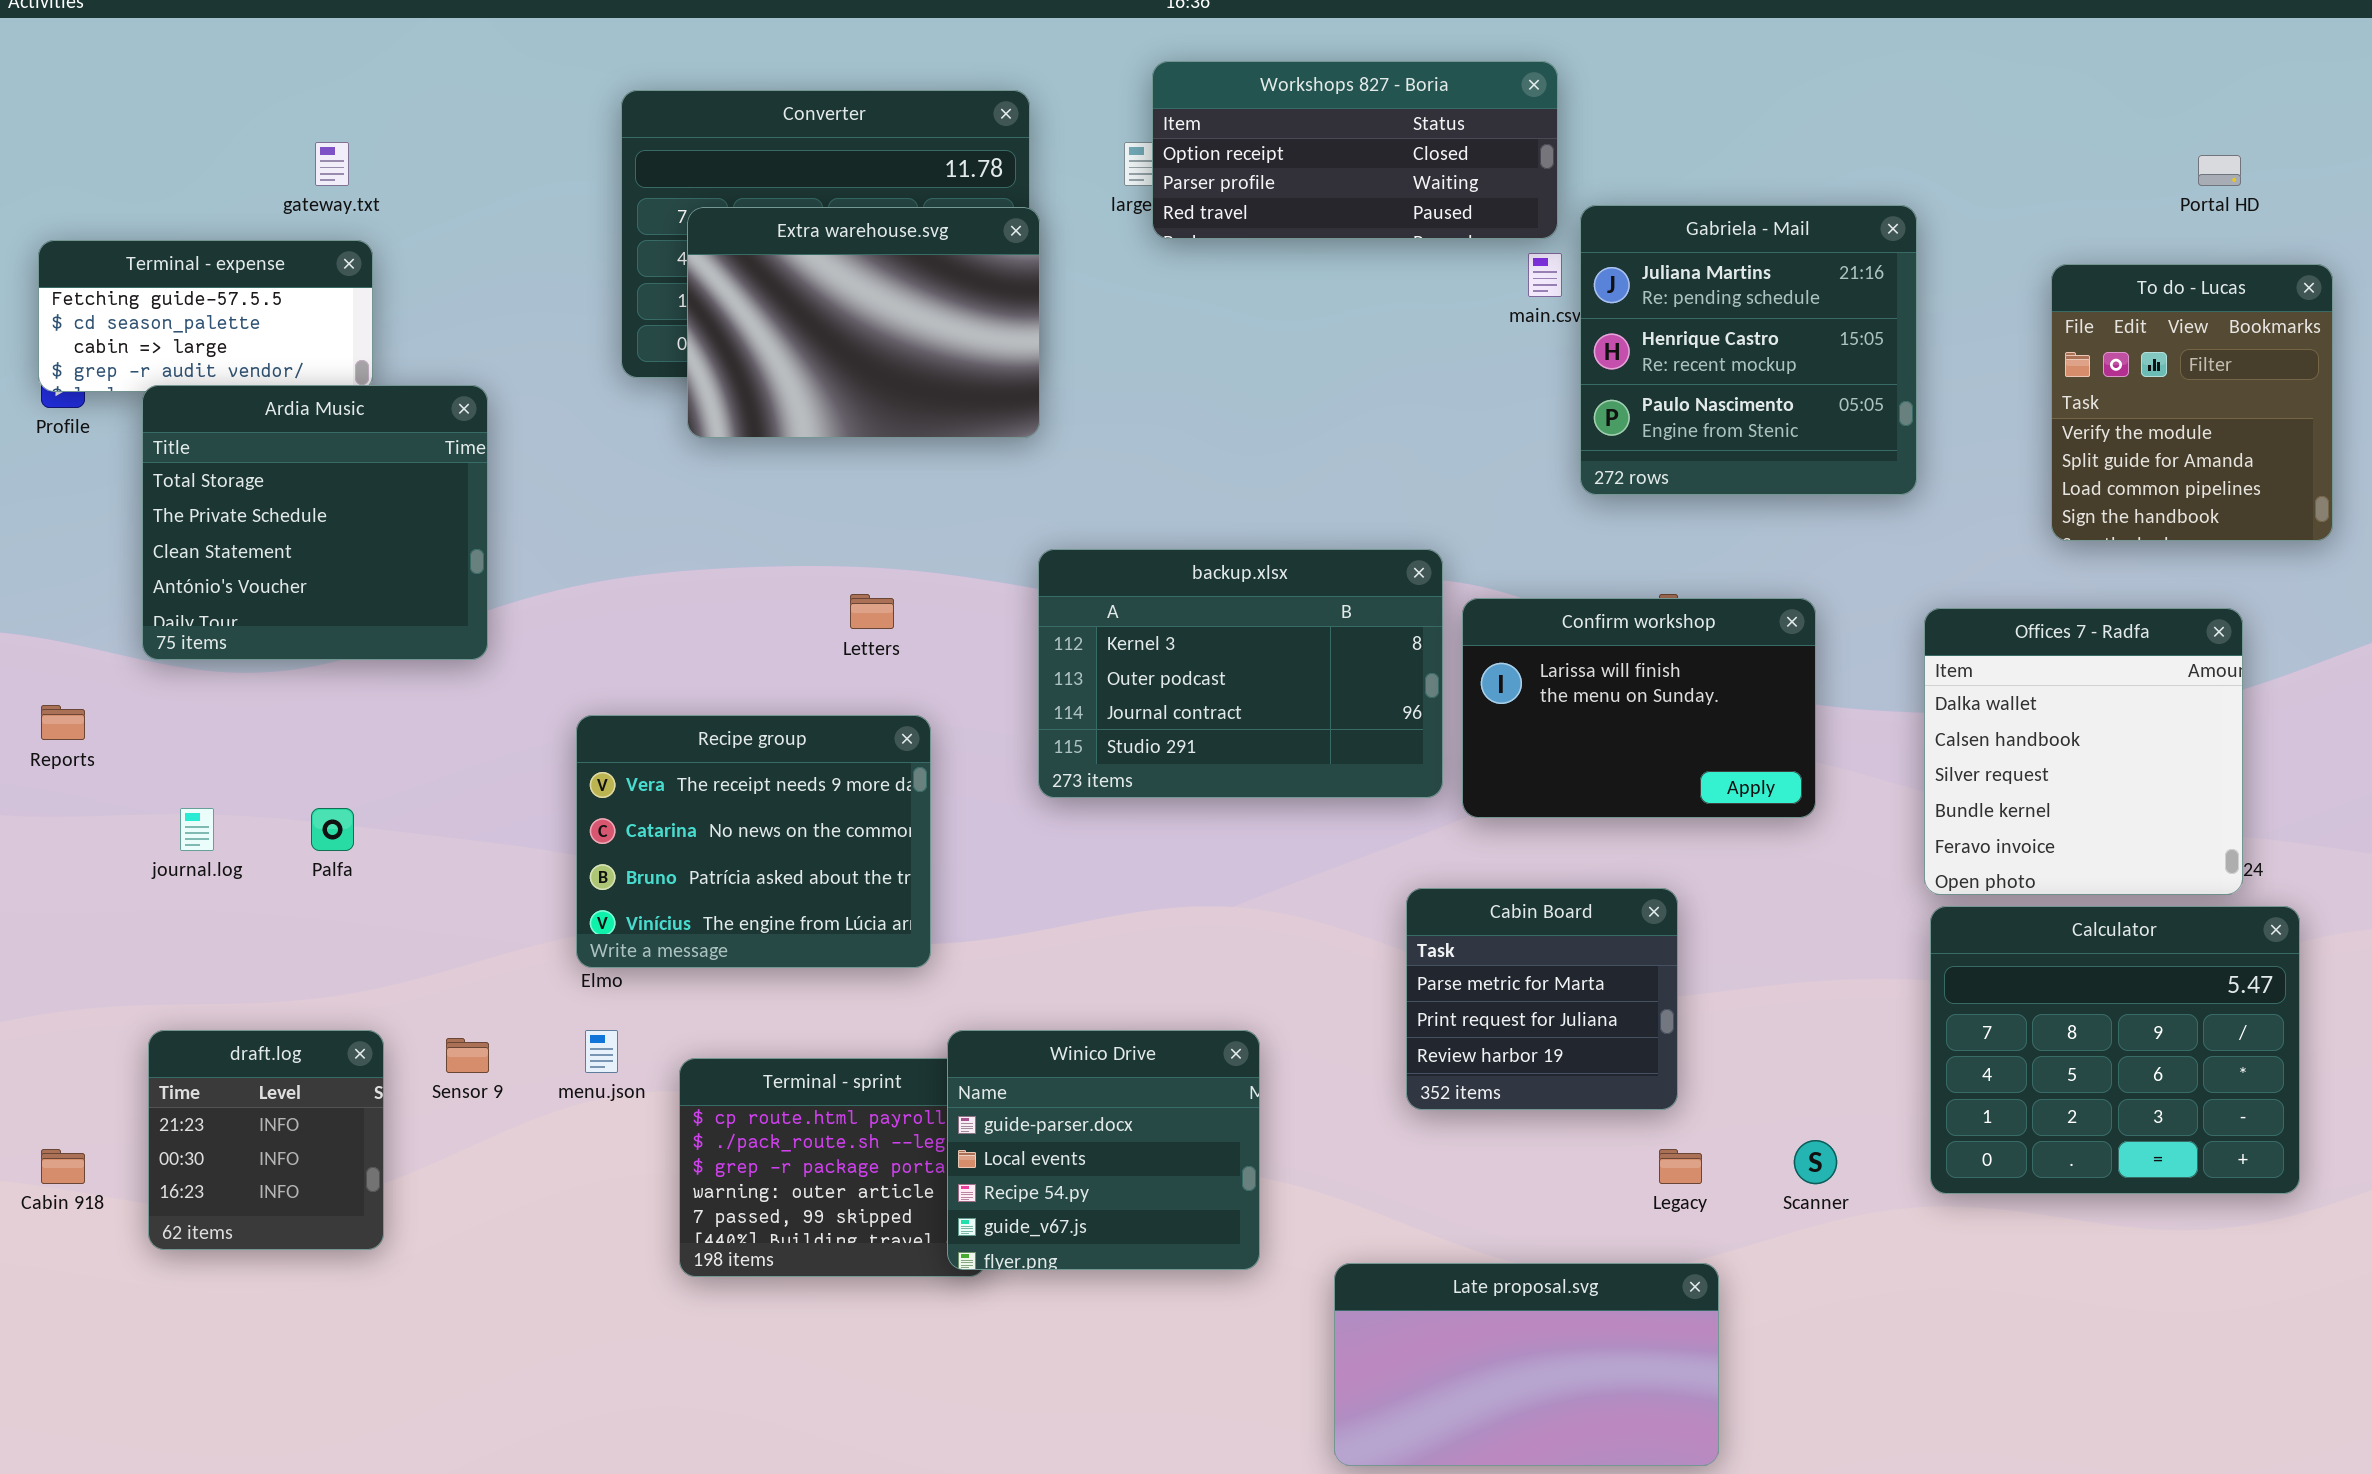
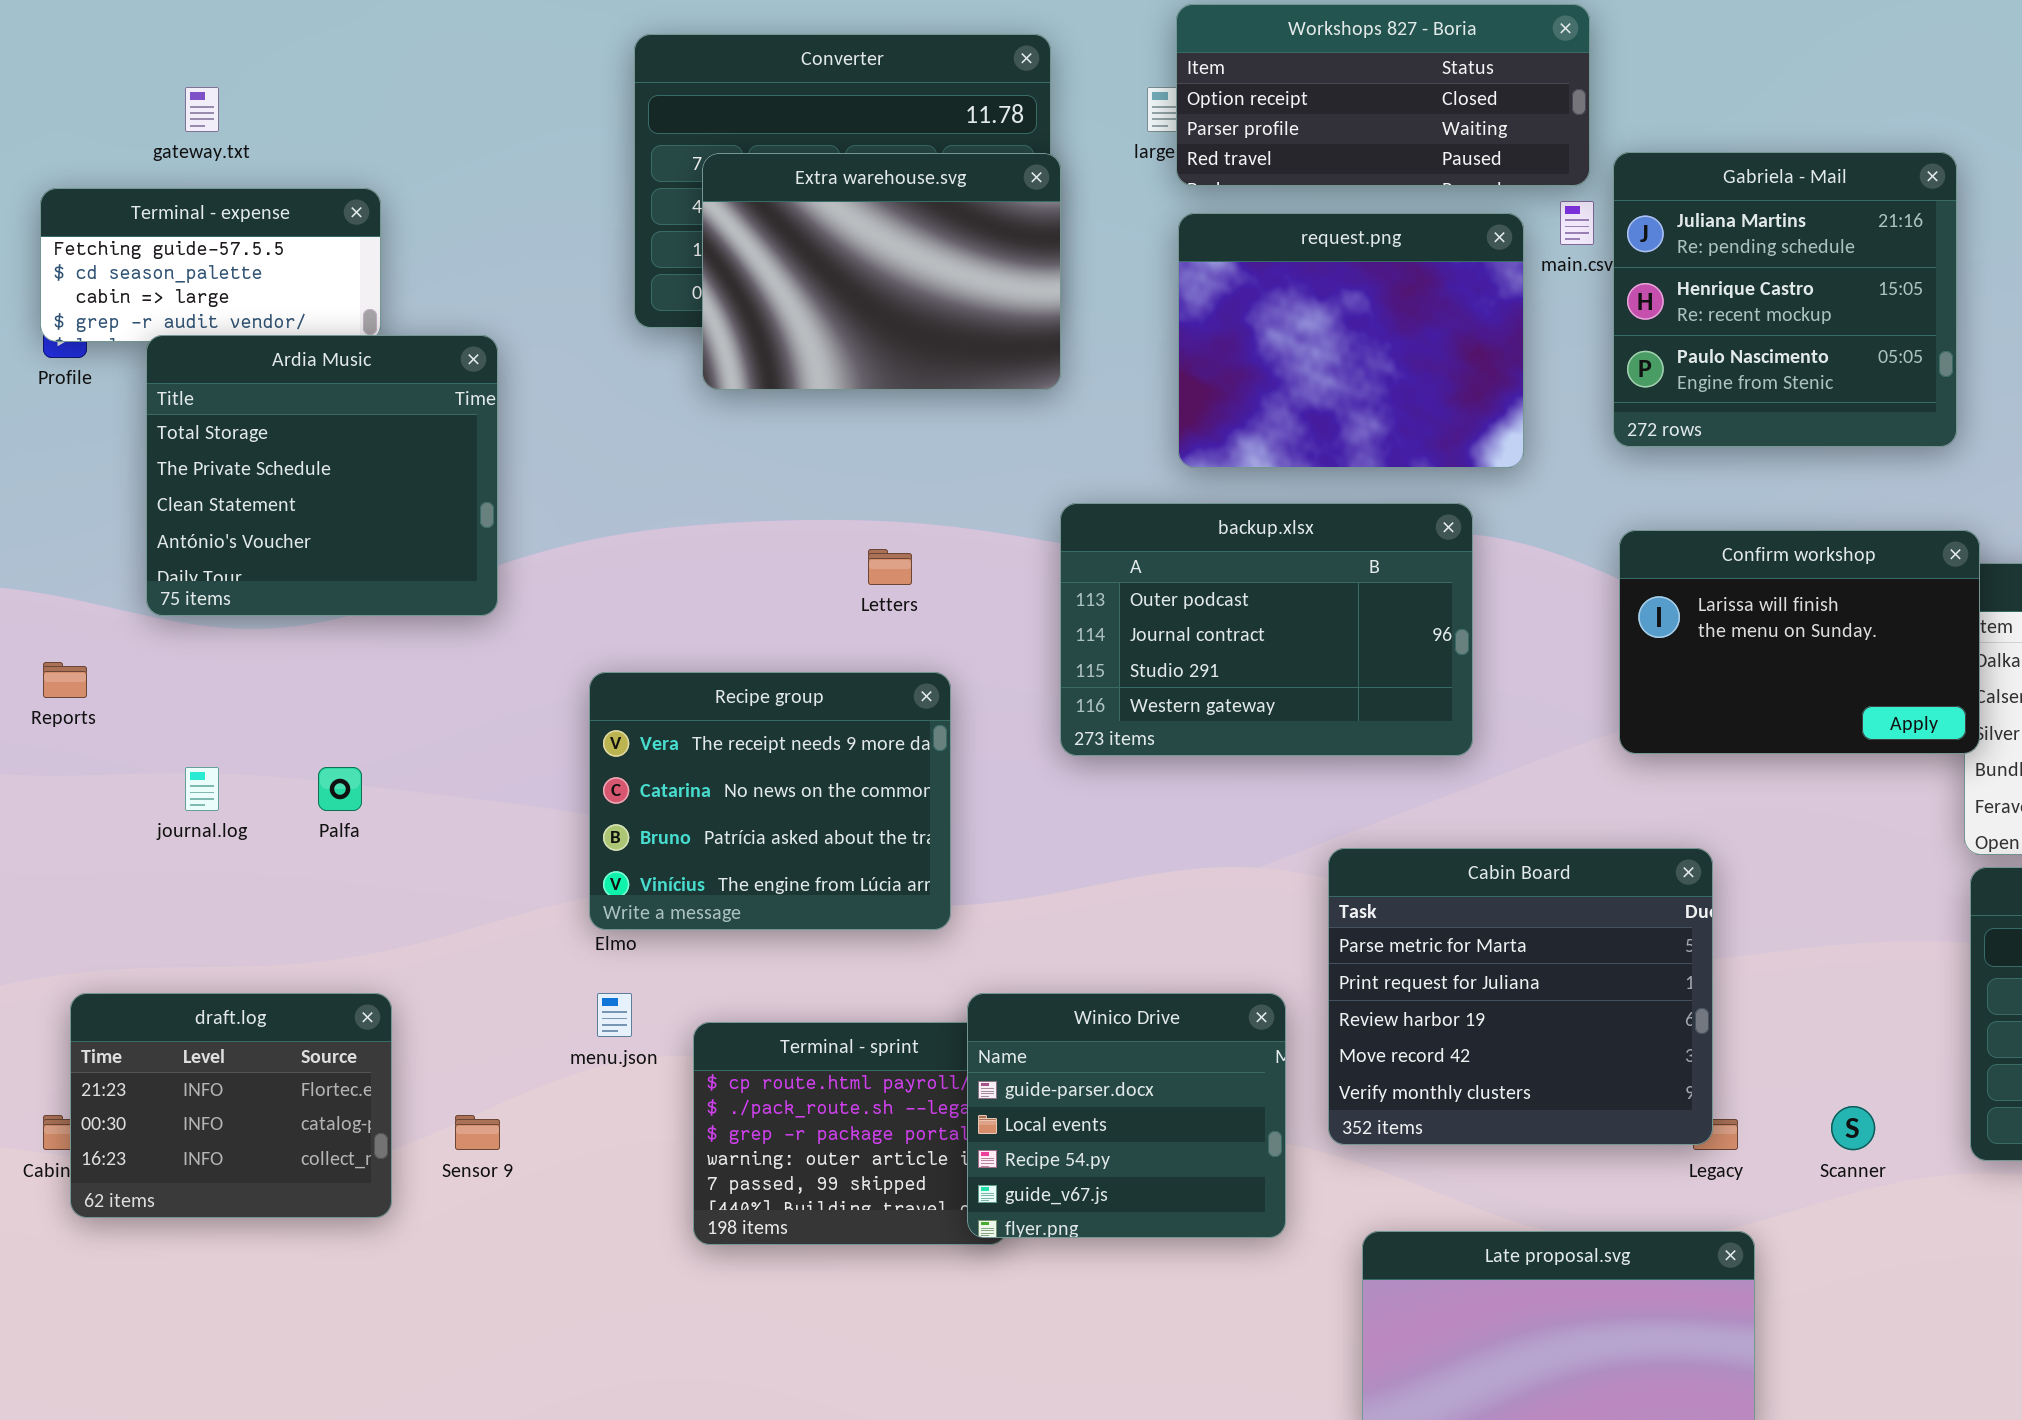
gateway.txt: [315,142,349,186] -> [185,87,219,132], moved
request.png: none -> [1178,213,1524,468], opened
backup.xlsx: [1038,549,1443,798] -> [1060,503,1473,756], scrolled down 1 row
Confirm workshop: [1462,598,1816,818] -> [1619,530,1980,754], moved
Cabin Board: [1406,888,1678,1110] -> [1328,848,1713,1145], resized
draft.log: [148,1030,384,1250] -> [70,993,392,1218], resized
Sensor 9: [446,1038,489,1073] -> [455,1115,500,1150], moved

